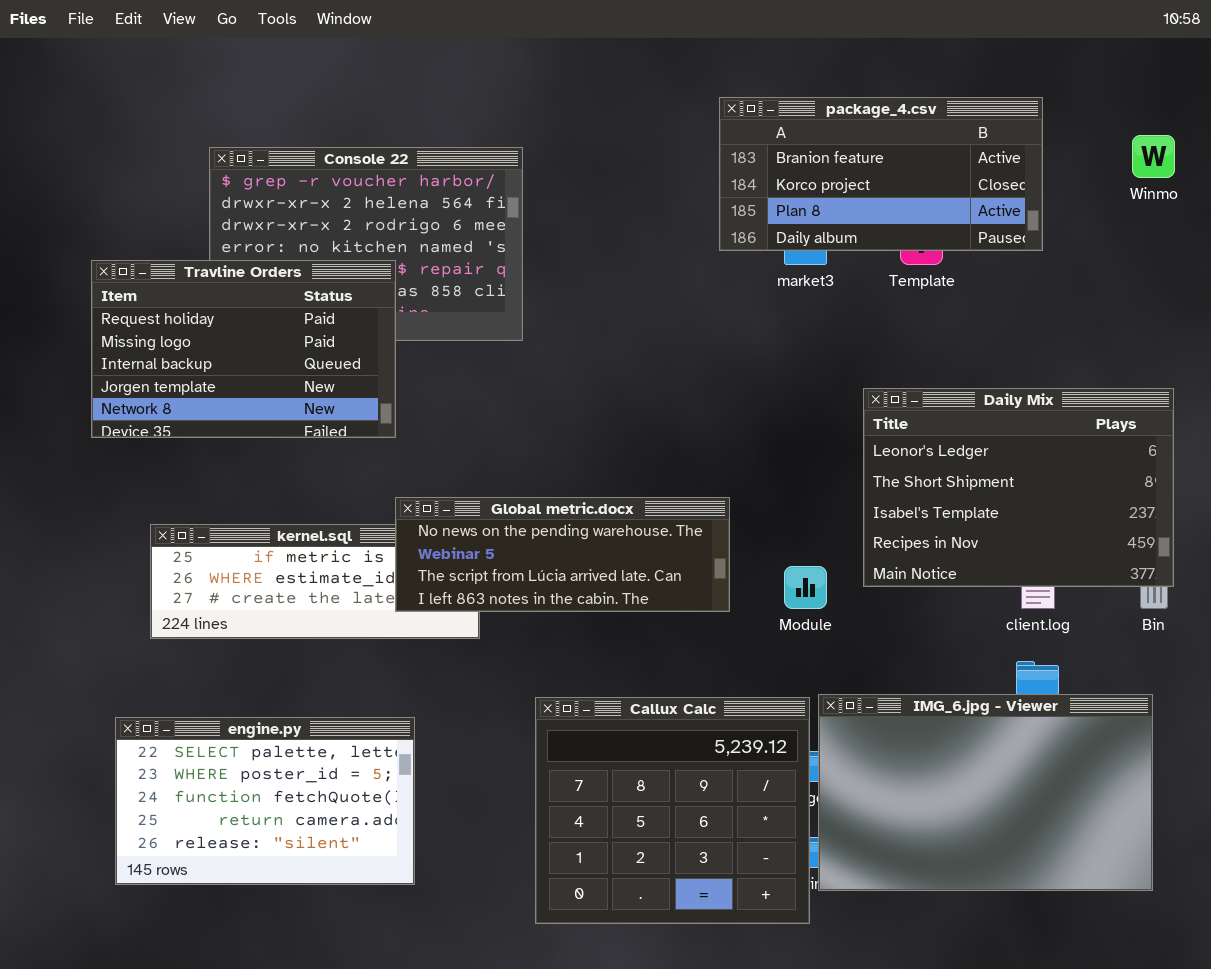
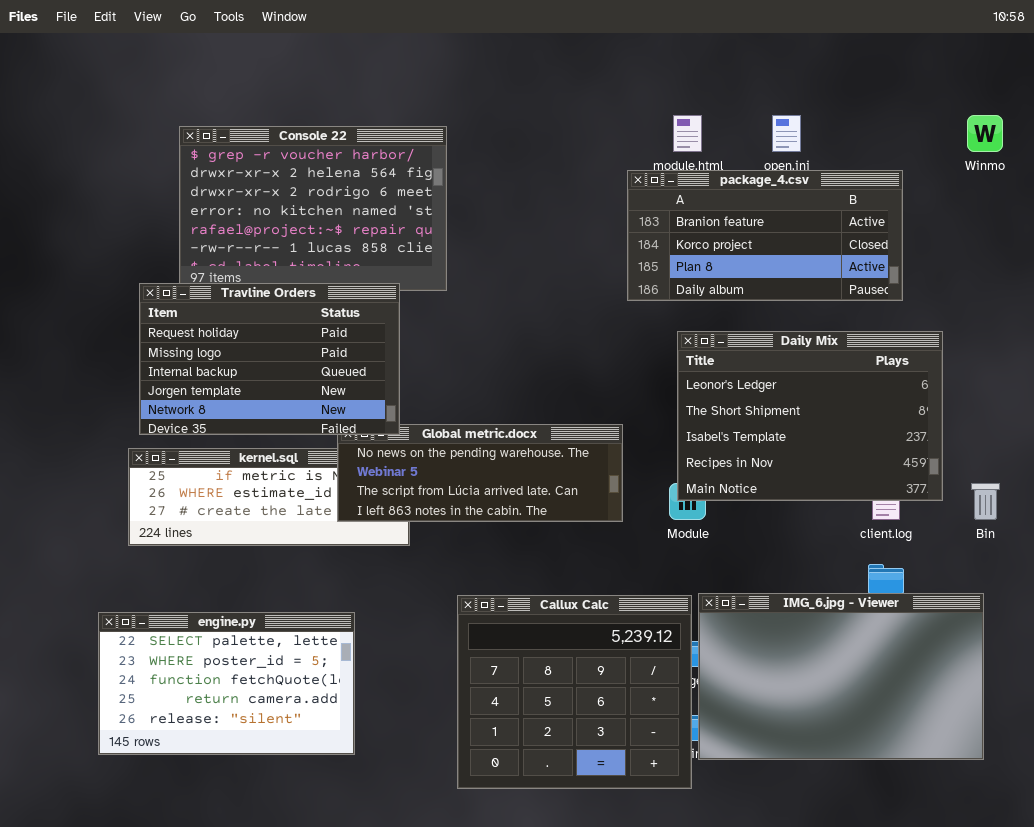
package_4.csv: [719,97,1043,251] -> [627,170,903,301], moved
Travline Orders: [91,260,396,438] -> [139,283,400,435], moved
Daily Mix: [863,388,1174,587] -> [677,331,943,501], moved

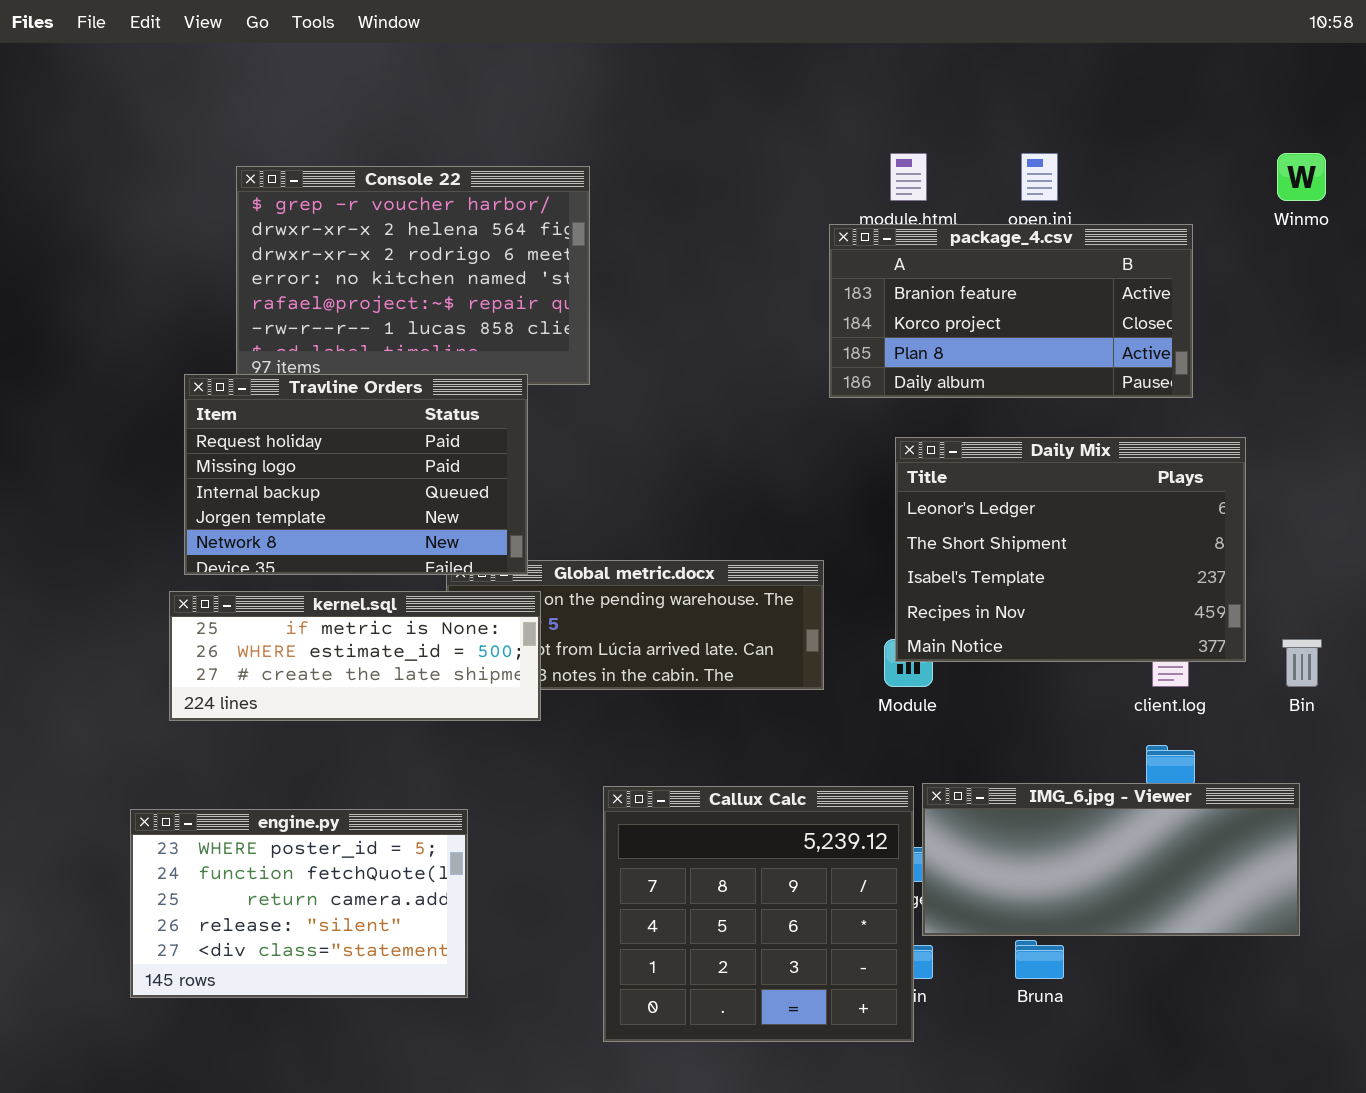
kernel.sql: [128,448,410,546] -> [169,591,541,721], raised
IMG_6.jpg - Viewer: [698,593,984,760] -> [922,783,1300,936], resized
engine.py: [98,612,355,755] -> [130,809,468,998], scrolled down 1 row

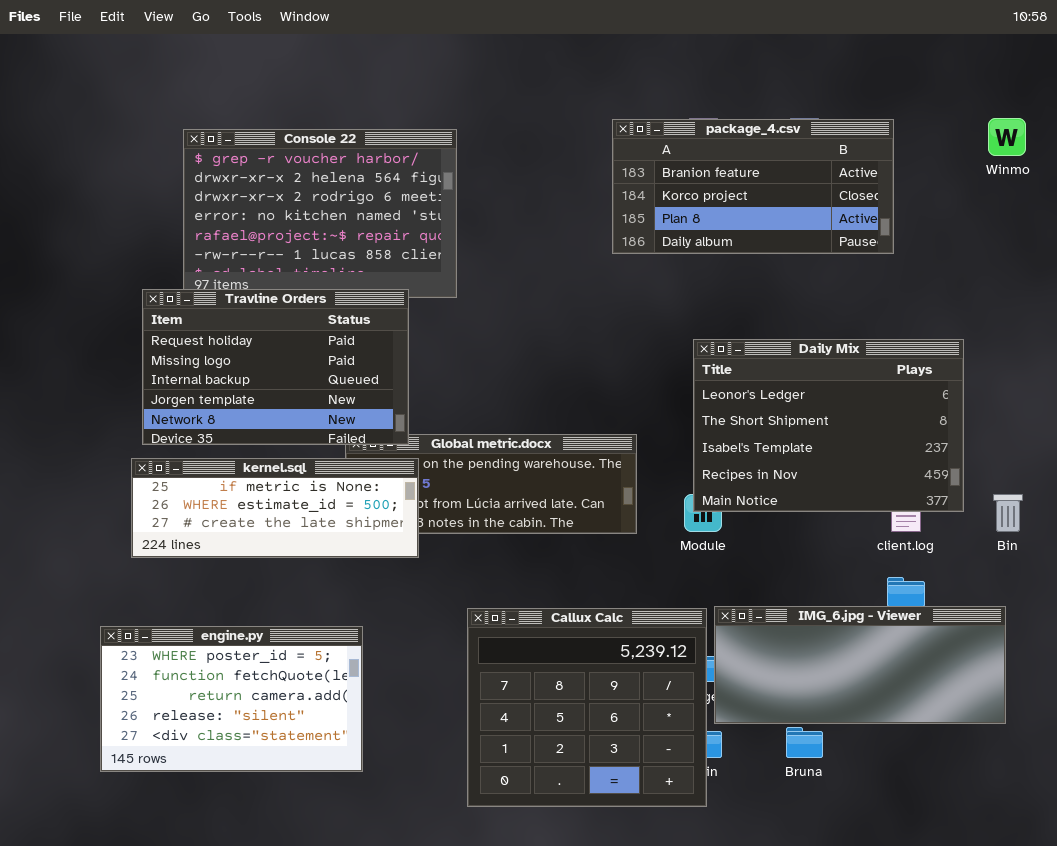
package_4.csv: [829,224,1193,398] -> [612,119,894,254], moved

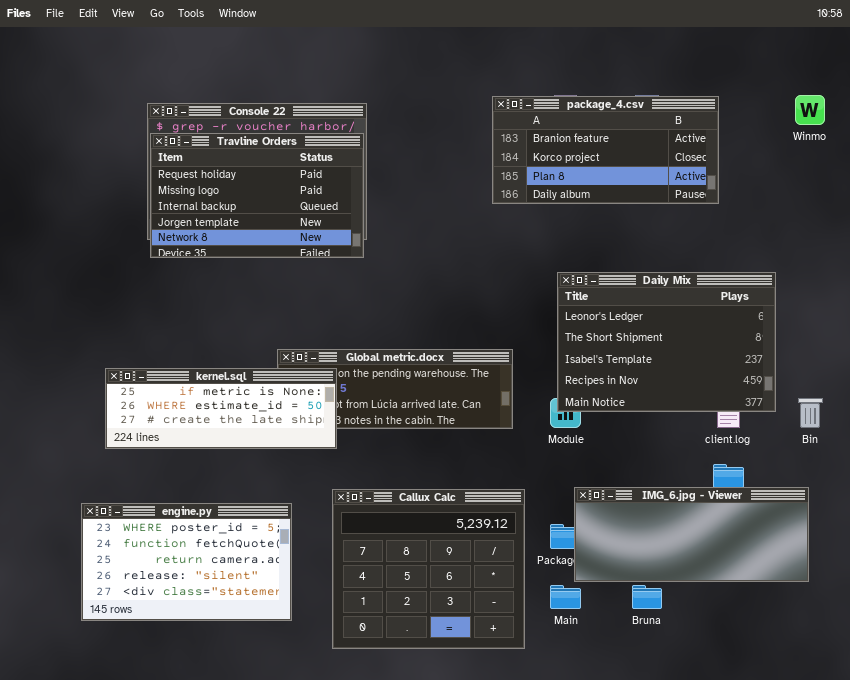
Travline Orders: [142,289,409,445] -> [150,133,364,258], moved
Callux Calc: [467,608,707,807] -> [332,489,525,649], moved

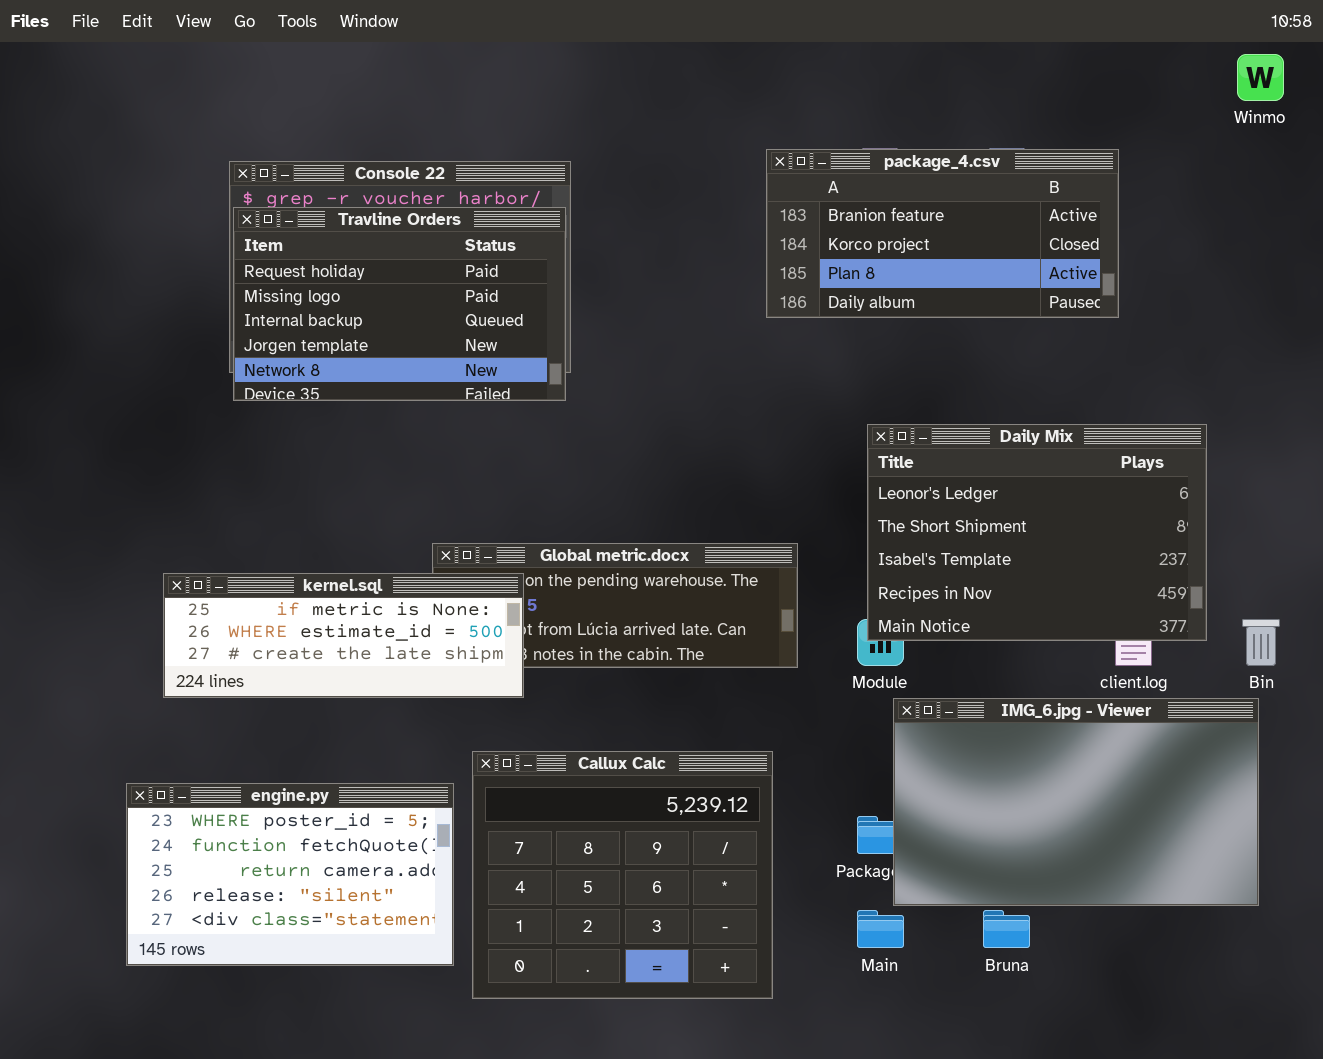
Winmo: [795,95,825,125] -> [1237,54,1284,101], moved
IMG_6.jpg - Viewer: [574,487,809,582] -> [893,698,1259,906], resized
Callux Calc: [332,489,525,649] -> [472,751,773,999], moved

